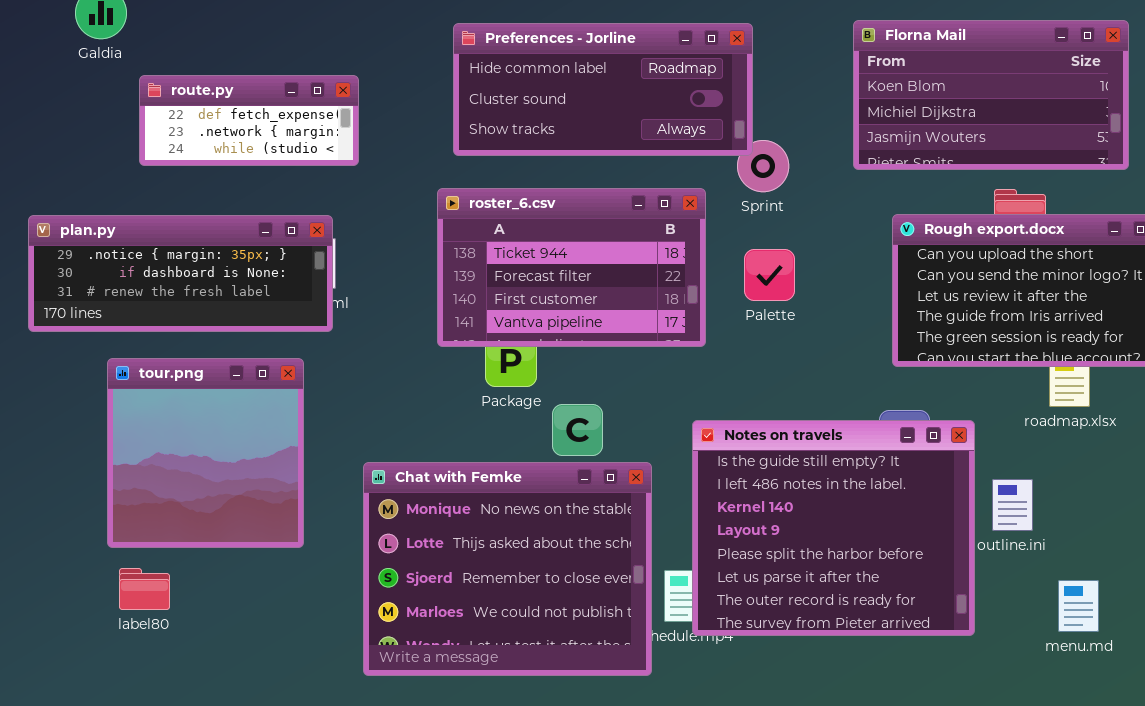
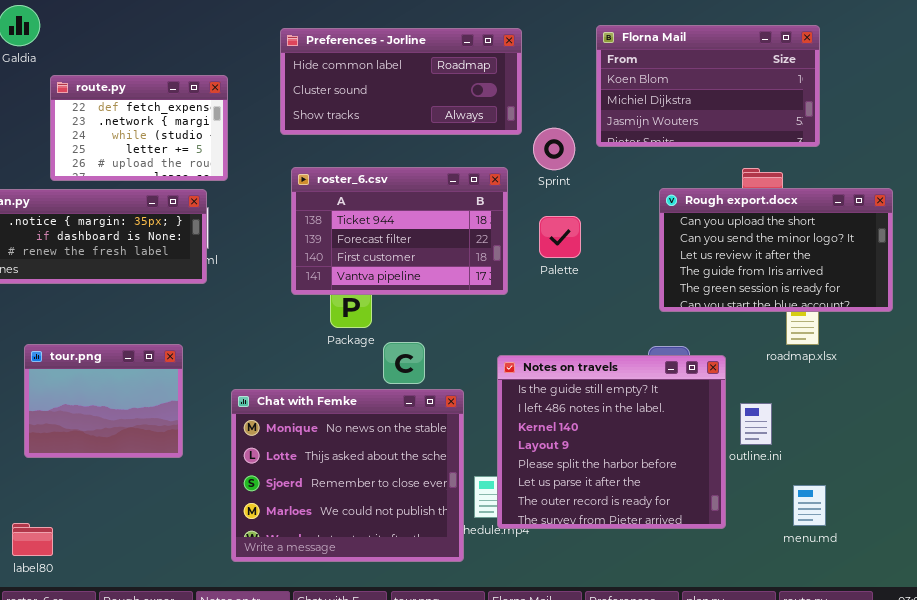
Florna Mail: [853,20,1129,170] -> [596,25,820,147], moved
Preferences - Jorline: [453,23,753,156] -> [280,28,522,135], moved
route.py: [139,75,359,166] -> [50,75,228,181], resized
tour.png: [107,358,304,548] -> [24,344,183,458], resized
label80: [119,568,170,610] -> [12,523,53,556], moved

